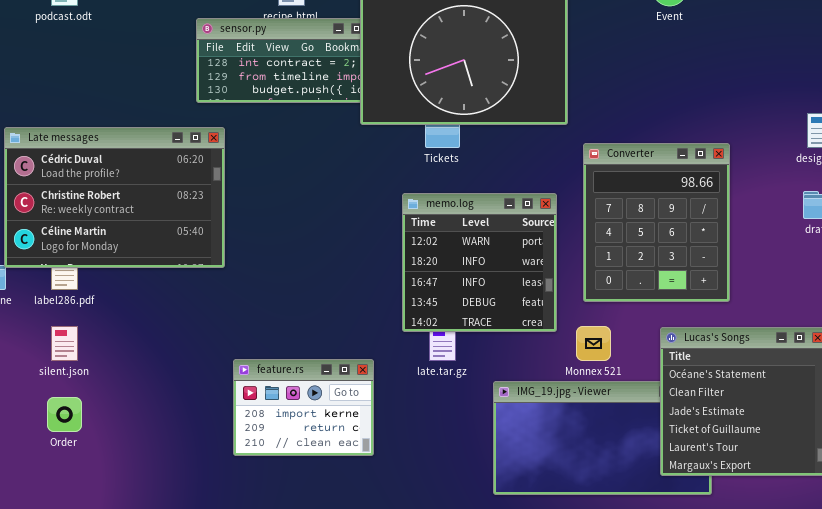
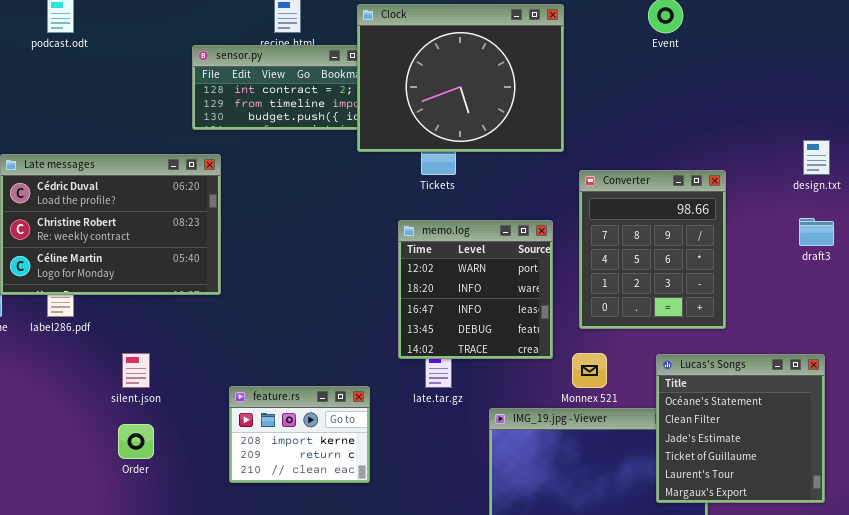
silent.json: [51,326,78,361] -> [122,353,150,388], moved
Order: [47,397,82,432] -> [118,424,154,459], moved

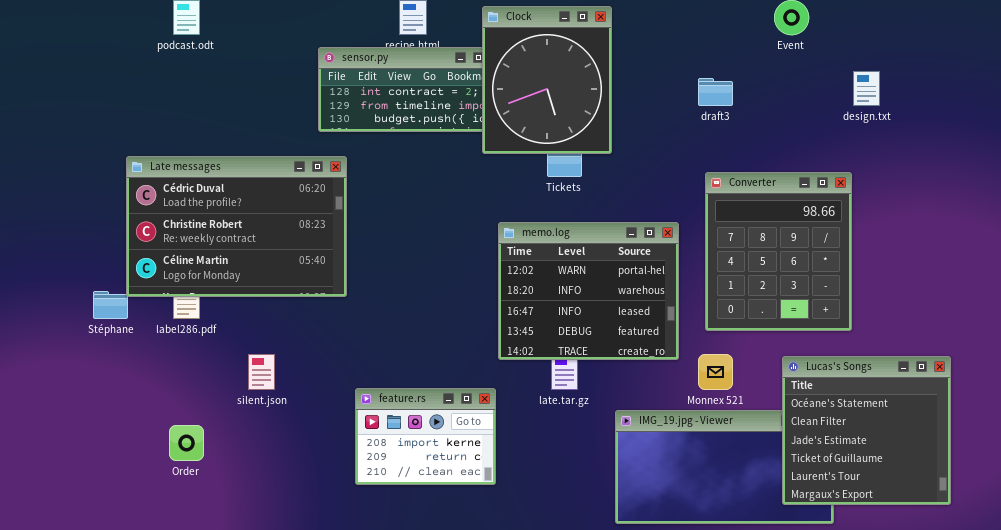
Clock: [357,4,564,152] -> [482,6,612,154], resized
design.txt: [803,140,830,175] -> [853,71,880,106], moved
draft3: [799,218,834,246] -> [698,78,733,106], moved
memo.log: [398,220,553,359] -> [498,222,679,360], resized
Order: [118,424,154,459] -> [169,425,204,461], moved

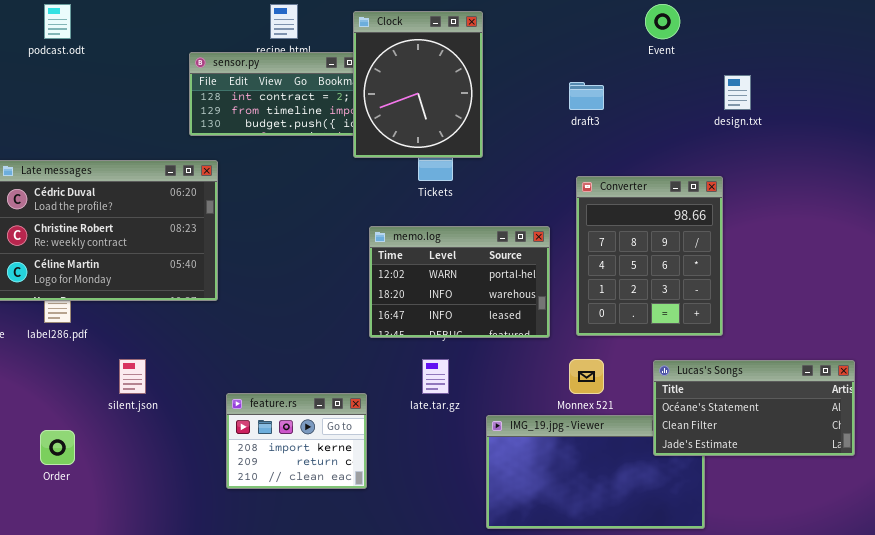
memo.log: [498,222,679,360] -> [369,226,550,338], resized
Lucas's Songs: [782,356,951,505] -> [653,360,855,456], resized

